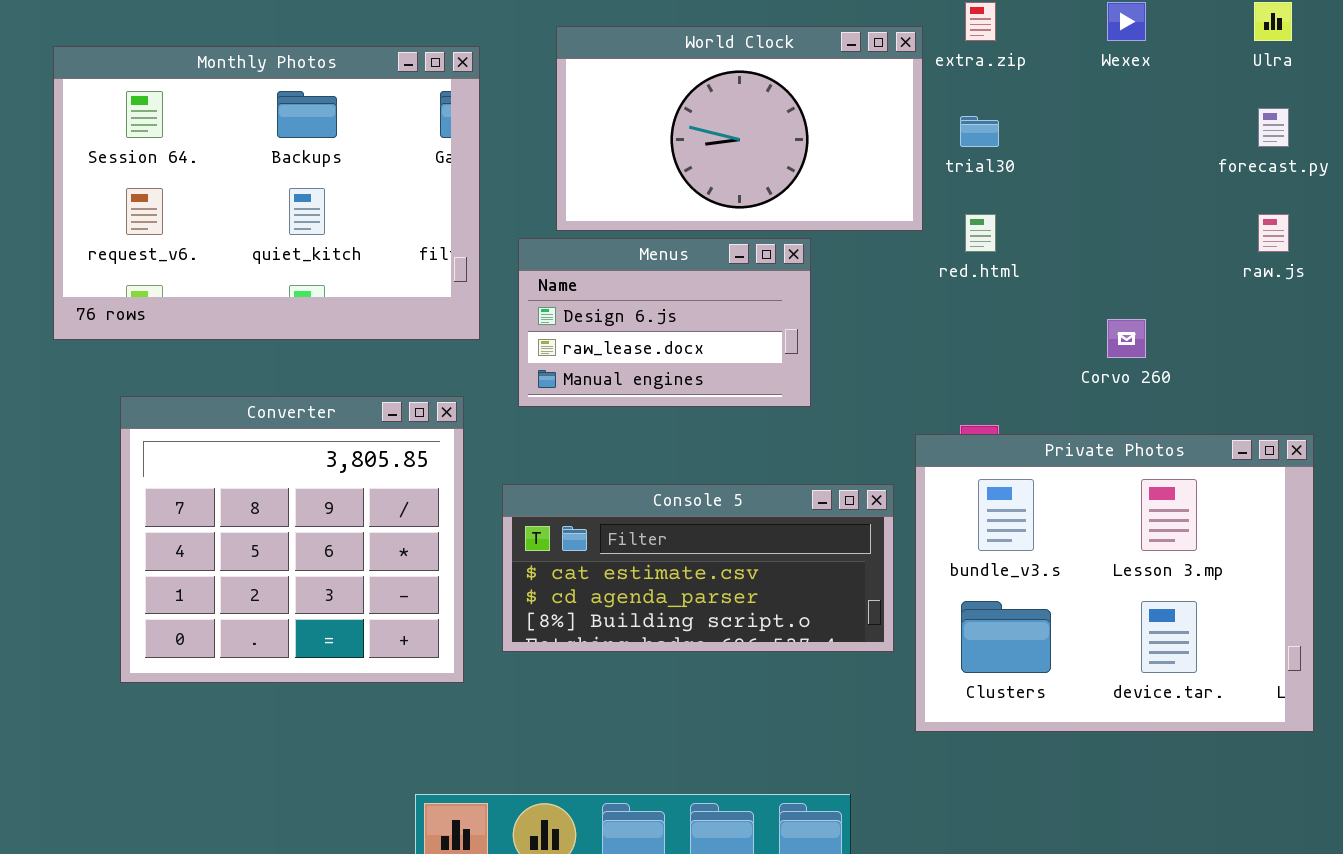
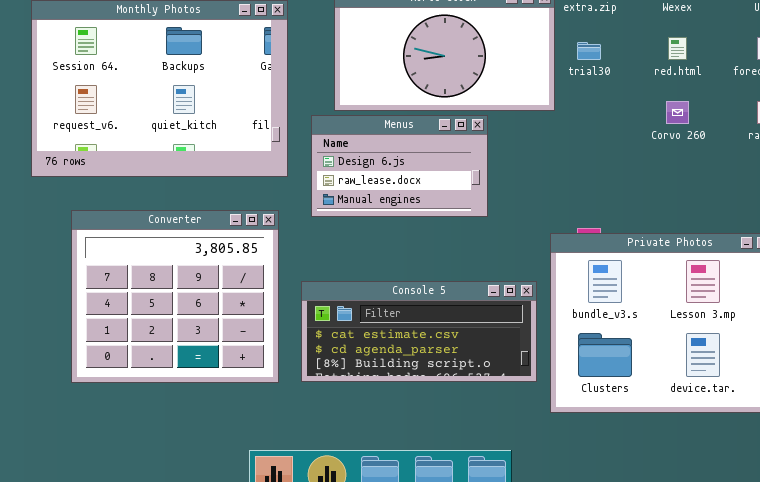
red.html: [965,214,996,252] -> [668,37,687,60], moved
Corvo 260: [1107,319,1146,358] -> [666,101,689,124], moved
Console 5: [502,484,894,652] -> [301,281,537,382], moved

